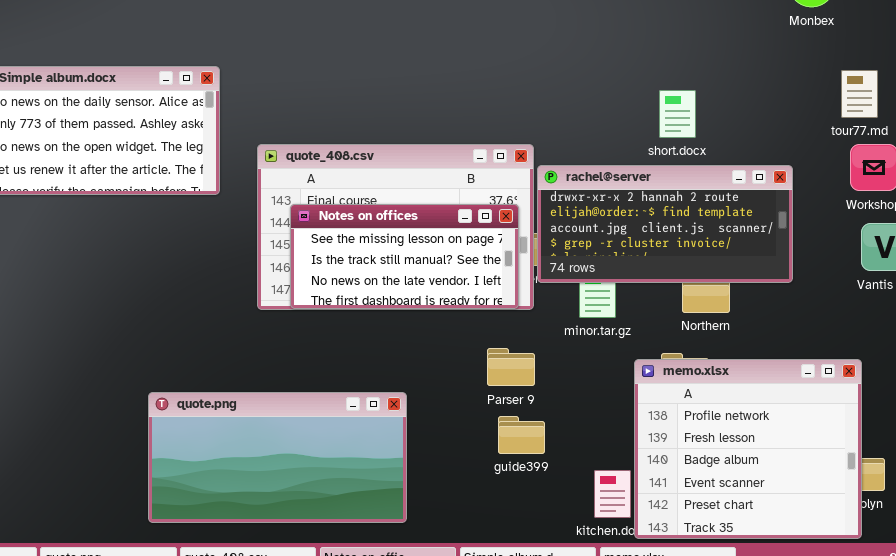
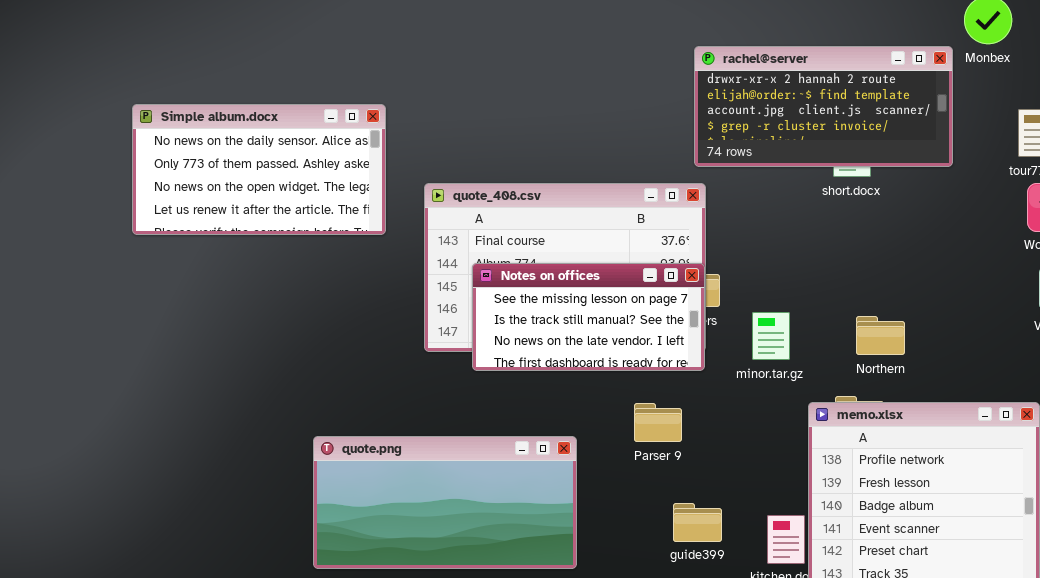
rachel@server: [537,165,793,283] -> [694,46,953,167], moved
Notes on offices: [290,204,519,309] -> [472,263,705,371], moved
Parser 9: [487,348,535,386] -> [634,403,682,442], moved
guide399: [498,416,545,454] -> [673,503,722,542], moved

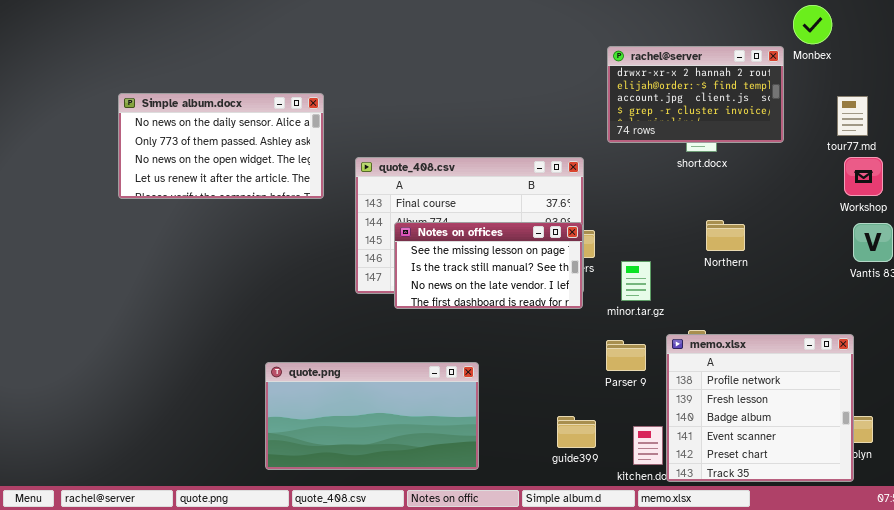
rachel@server: [694,46,953,167] -> [607,46,784,143], resized
Northern: [856,316,905,355] -> [706,220,745,251], moved
Parser 9: [634,403,682,442] -> [606,340,646,371], moved

